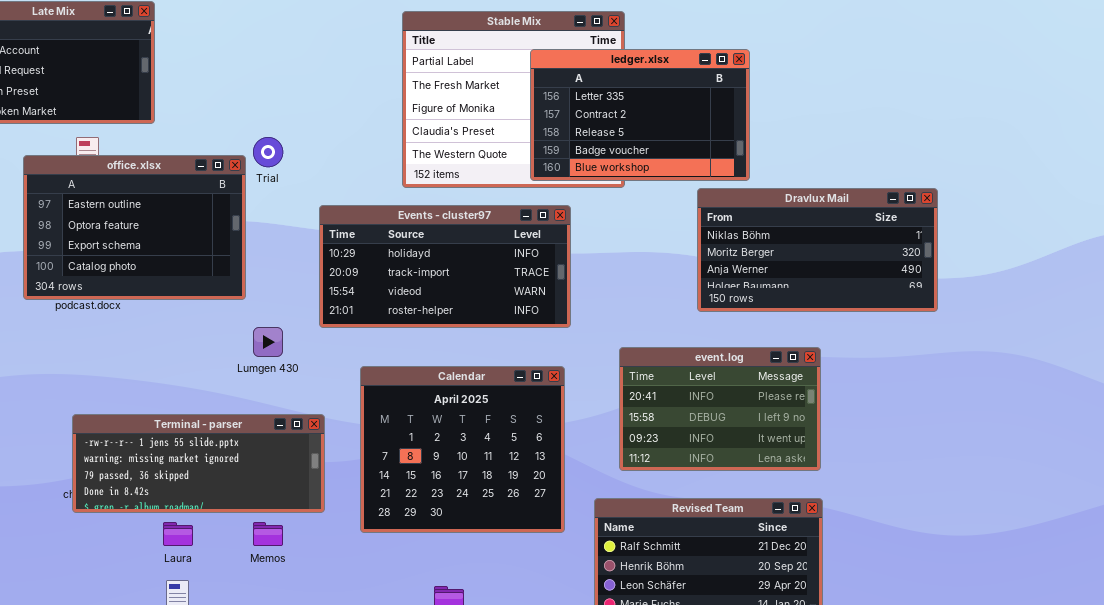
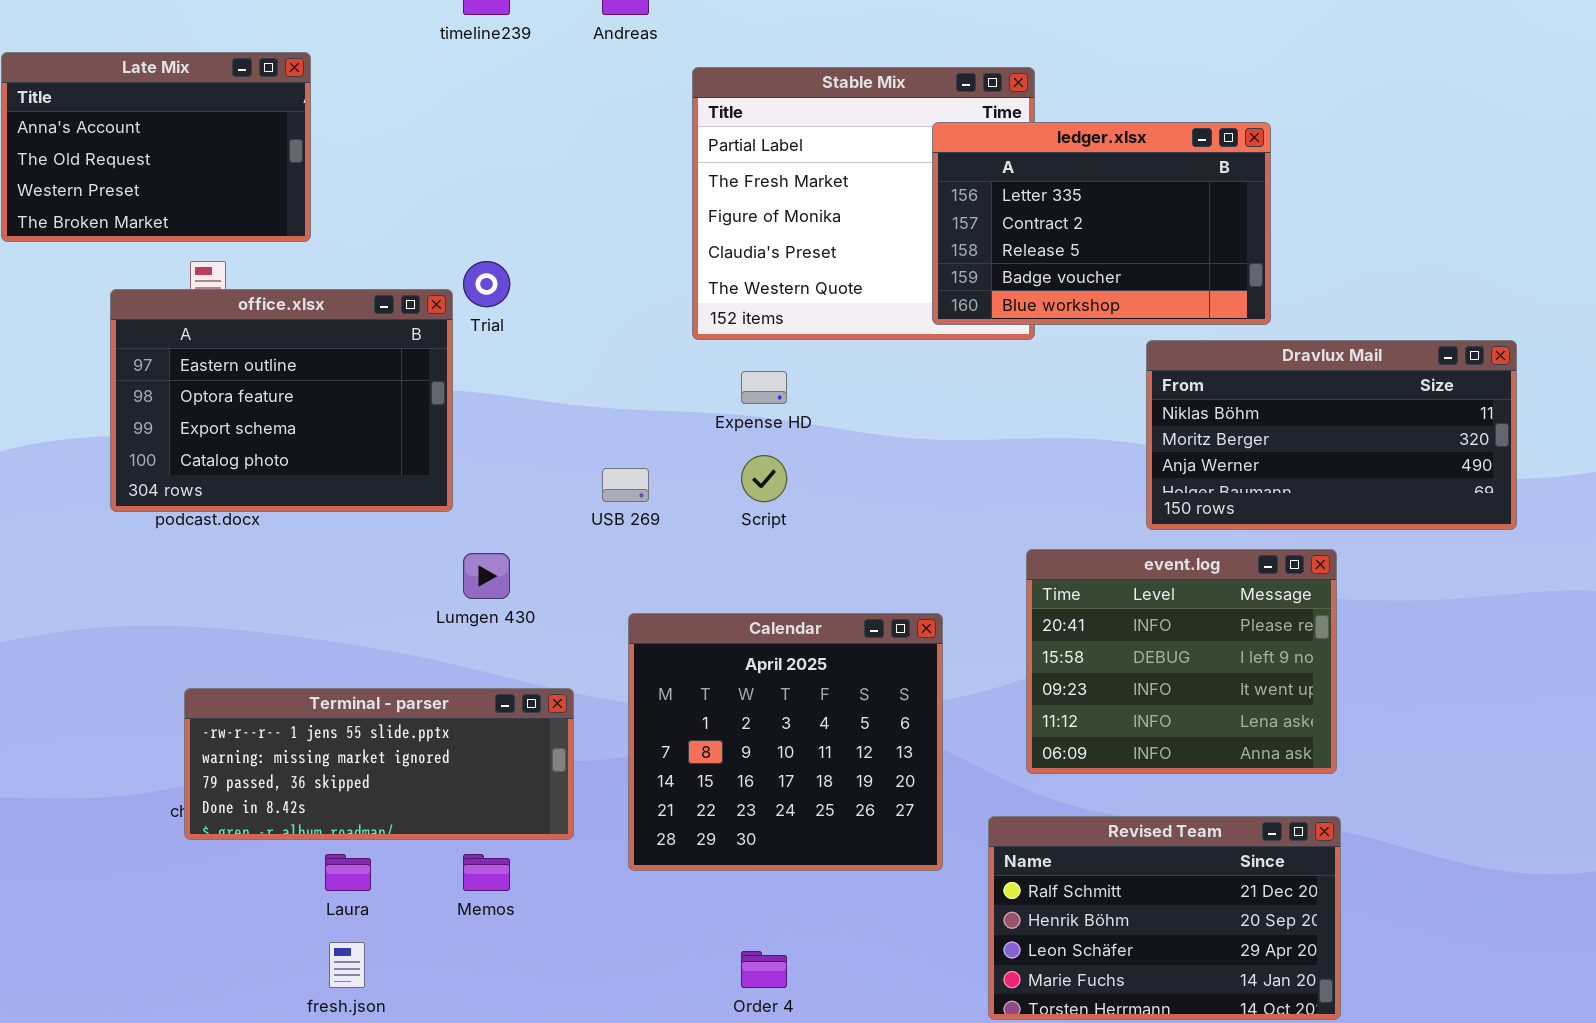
ledger.xlsx: [530,49,750,181] -> [932,122,1271,325], moved
Events - cluster97: [319,205,571,328] -> none, closed
event.log: [619,347,821,471] -> [1026,549,1337,774], resized

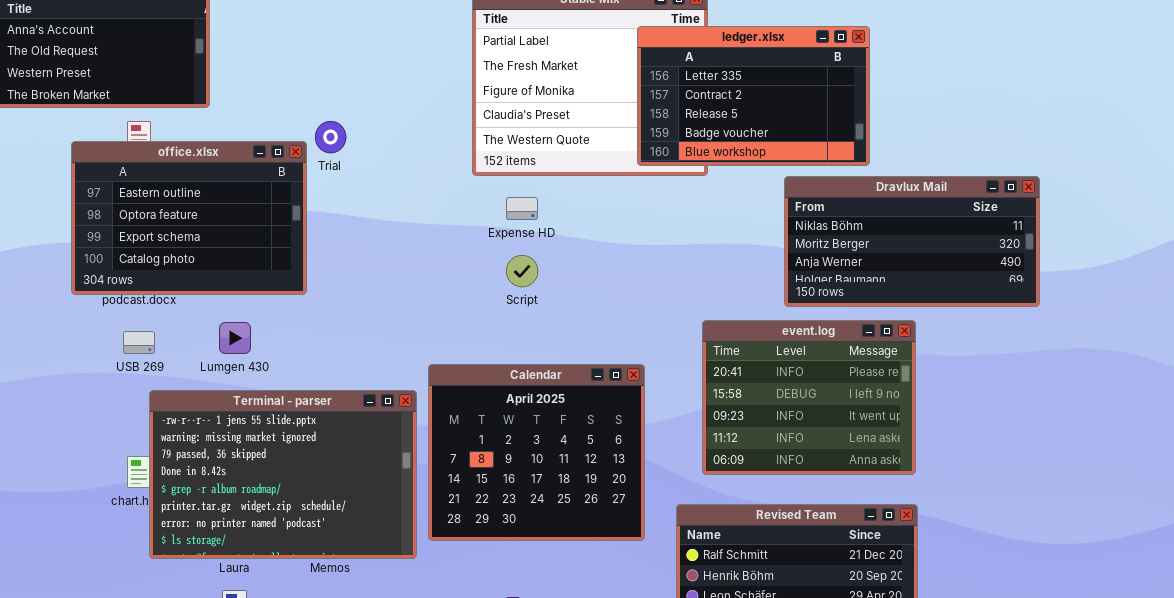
USB 269: [602,468,649,502] -> [123,331,155,354], moved
Lumgen 430: [463,553,510,599] -> [219,322,251,354], moved
Terminal - parser: [184,688,574,840] -> [149,390,417,559], moved, resized

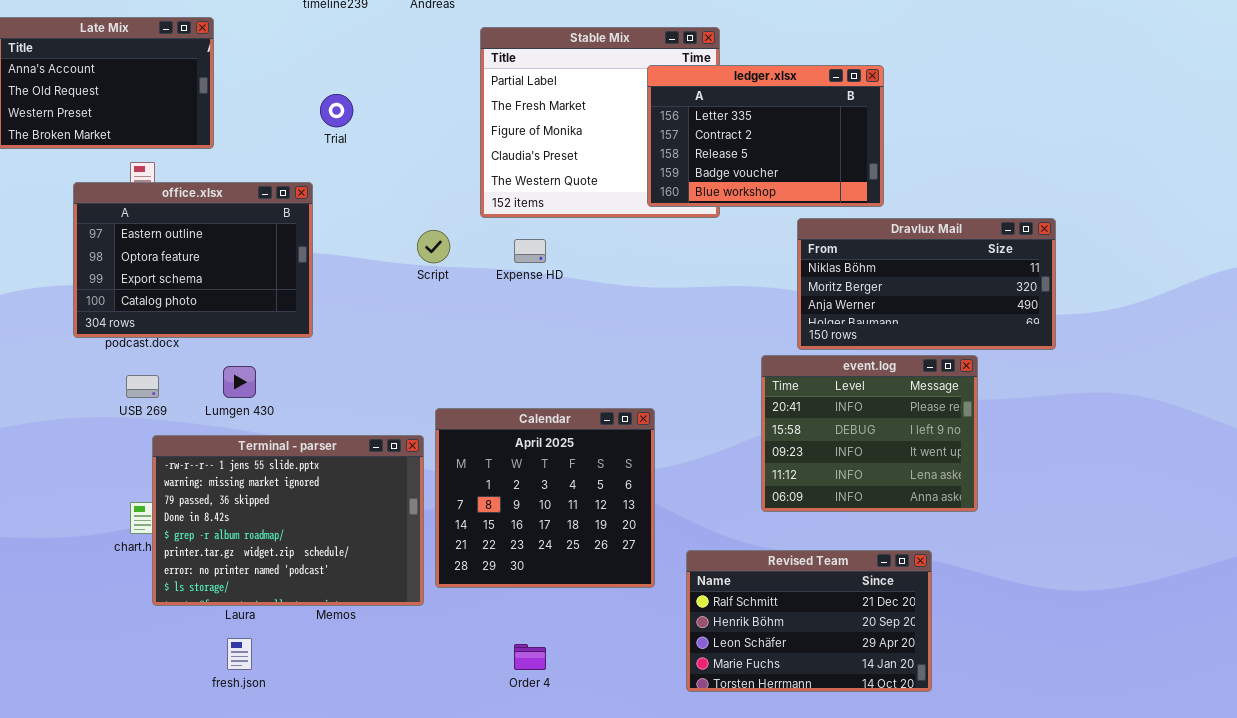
Trial: [315,121,346,153] -> [320,94,353,127], moved
Script: [506,255,538,287] -> [417,230,450,263], moved
event.log: [702,320,916,475] -> [761,355,978,512], moved

